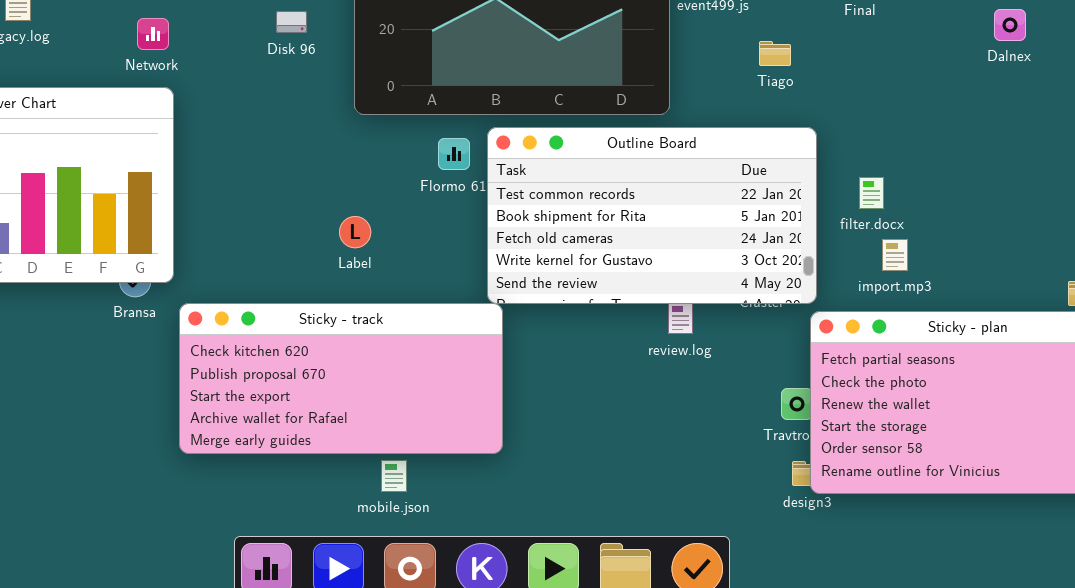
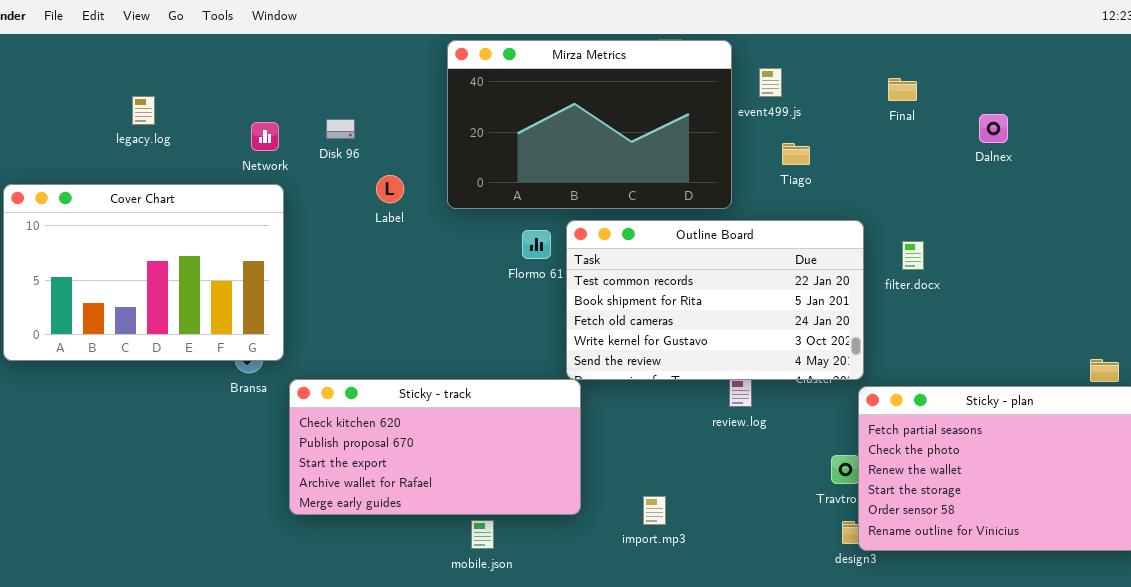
Dalnex: [994,9,1026,41] -> [979,114,1008,143], moved
Disk 96: [276,11,307,33] -> [326,119,355,139], moved
Tiago: [759,41,791,66] -> [782,143,810,165], moved
filter.docx: [859,177,884,209] -> [902,241,924,270], moved
Label: [339,216,371,248] -> [376,175,404,203], moved
import.mp3: [882,239,908,271] -> [643,496,666,525], moved

